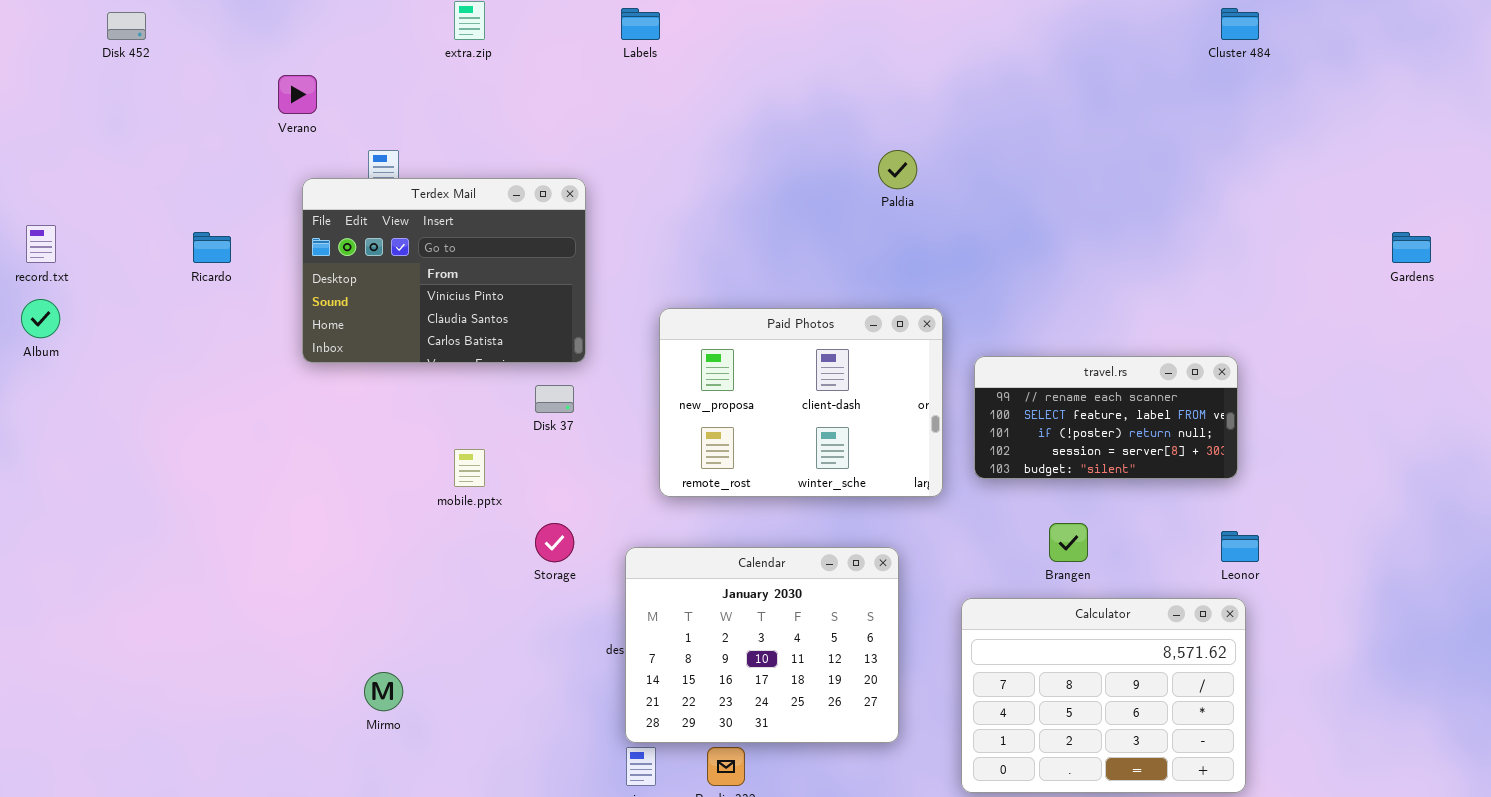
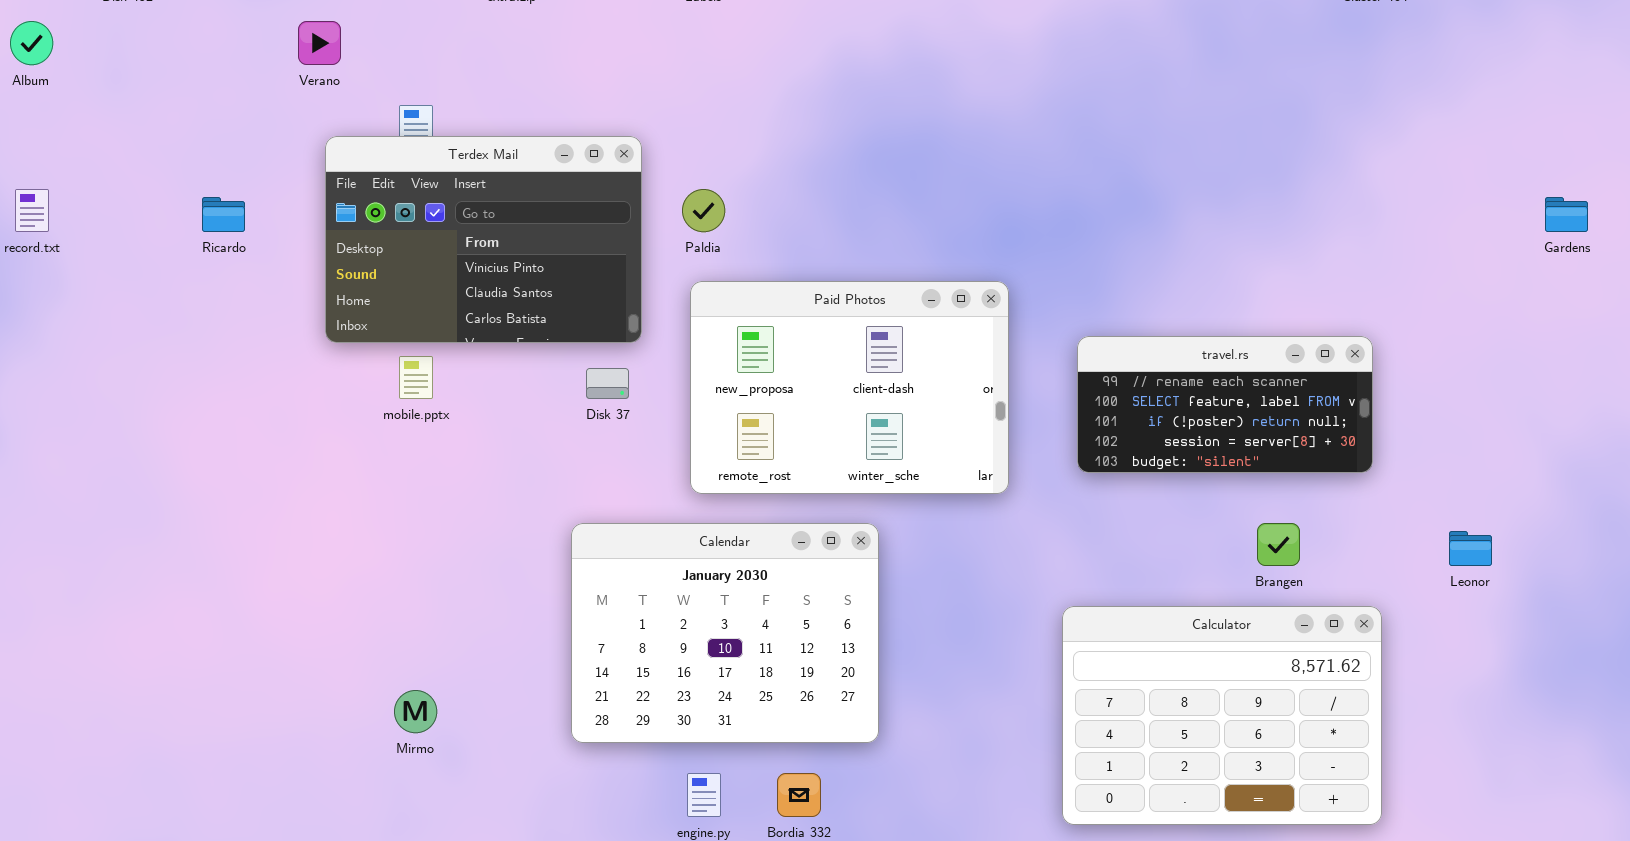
Paldia: [878,150,917,189] -> [682,189,725,232], moved
Album: [21,299,60,338] -> [10,21,53,65], moved
Paid Photos: [659,308,943,497] -> [690,281,1009,494], moved
mobile.pptx: [454,449,485,487] -> [399,356,433,399], moved
Brangen: [1049,523,1088,562] -> [1257,523,1300,566], moved
Leonor: [1221,531,1259,562] -> [1449,531,1492,566], moved
Calendar: [625,547,899,743] -> [571,523,879,743], moved

